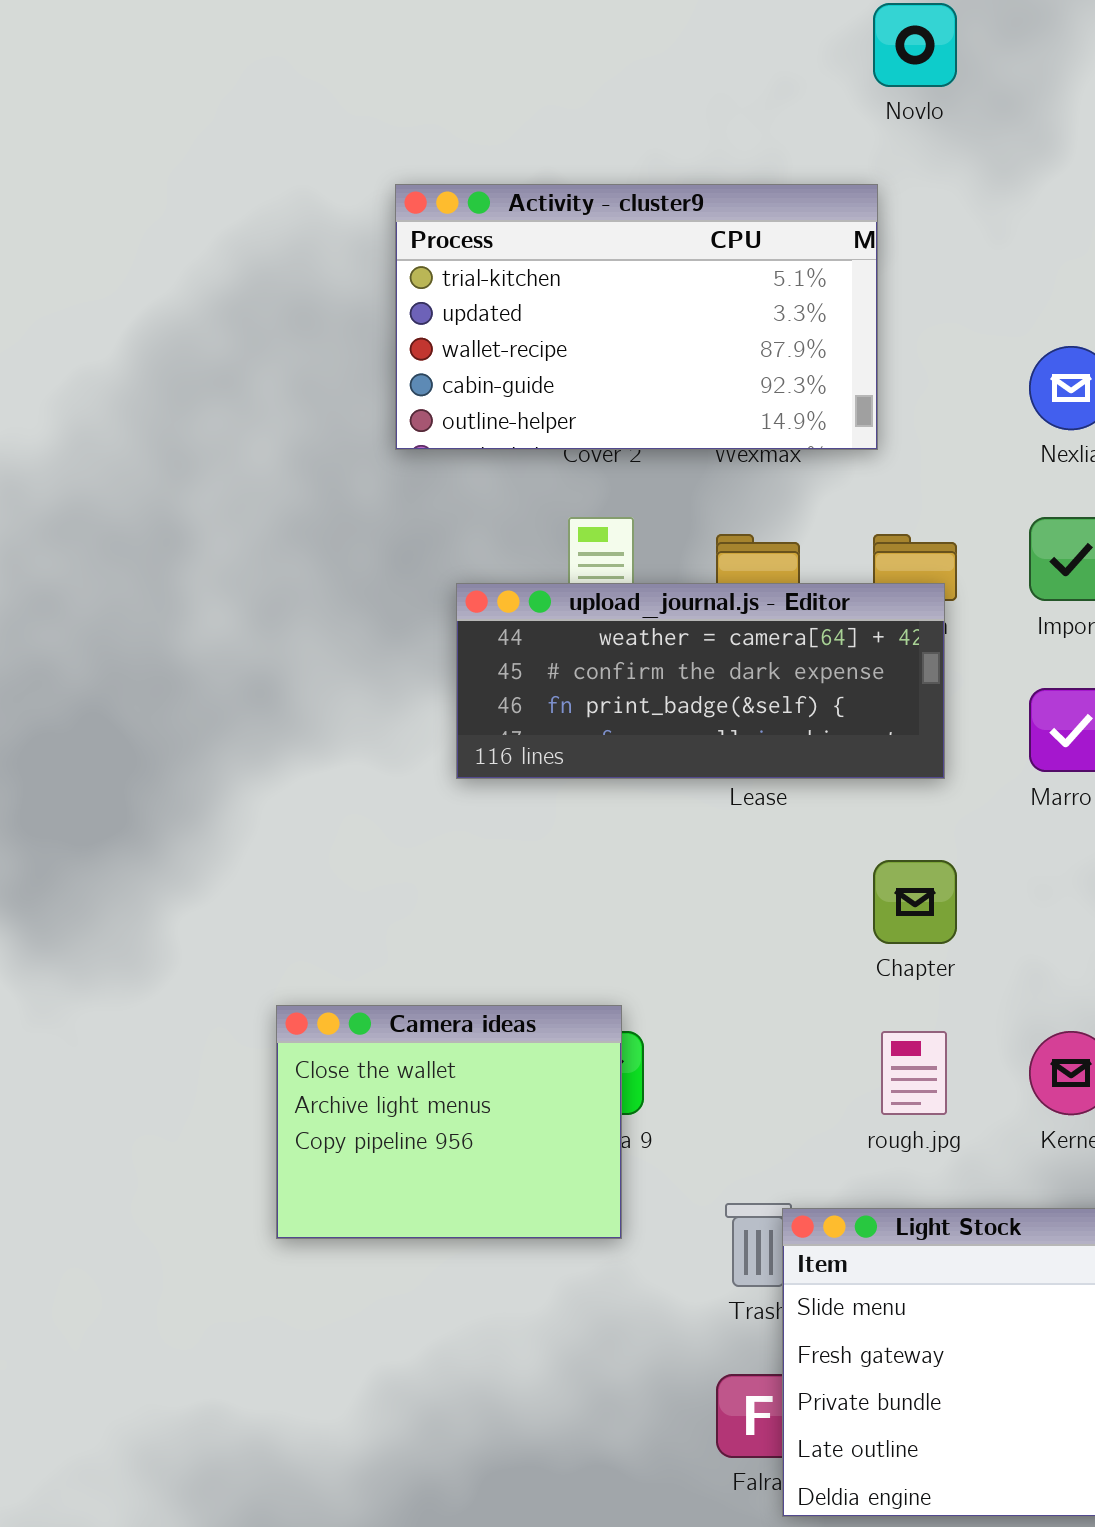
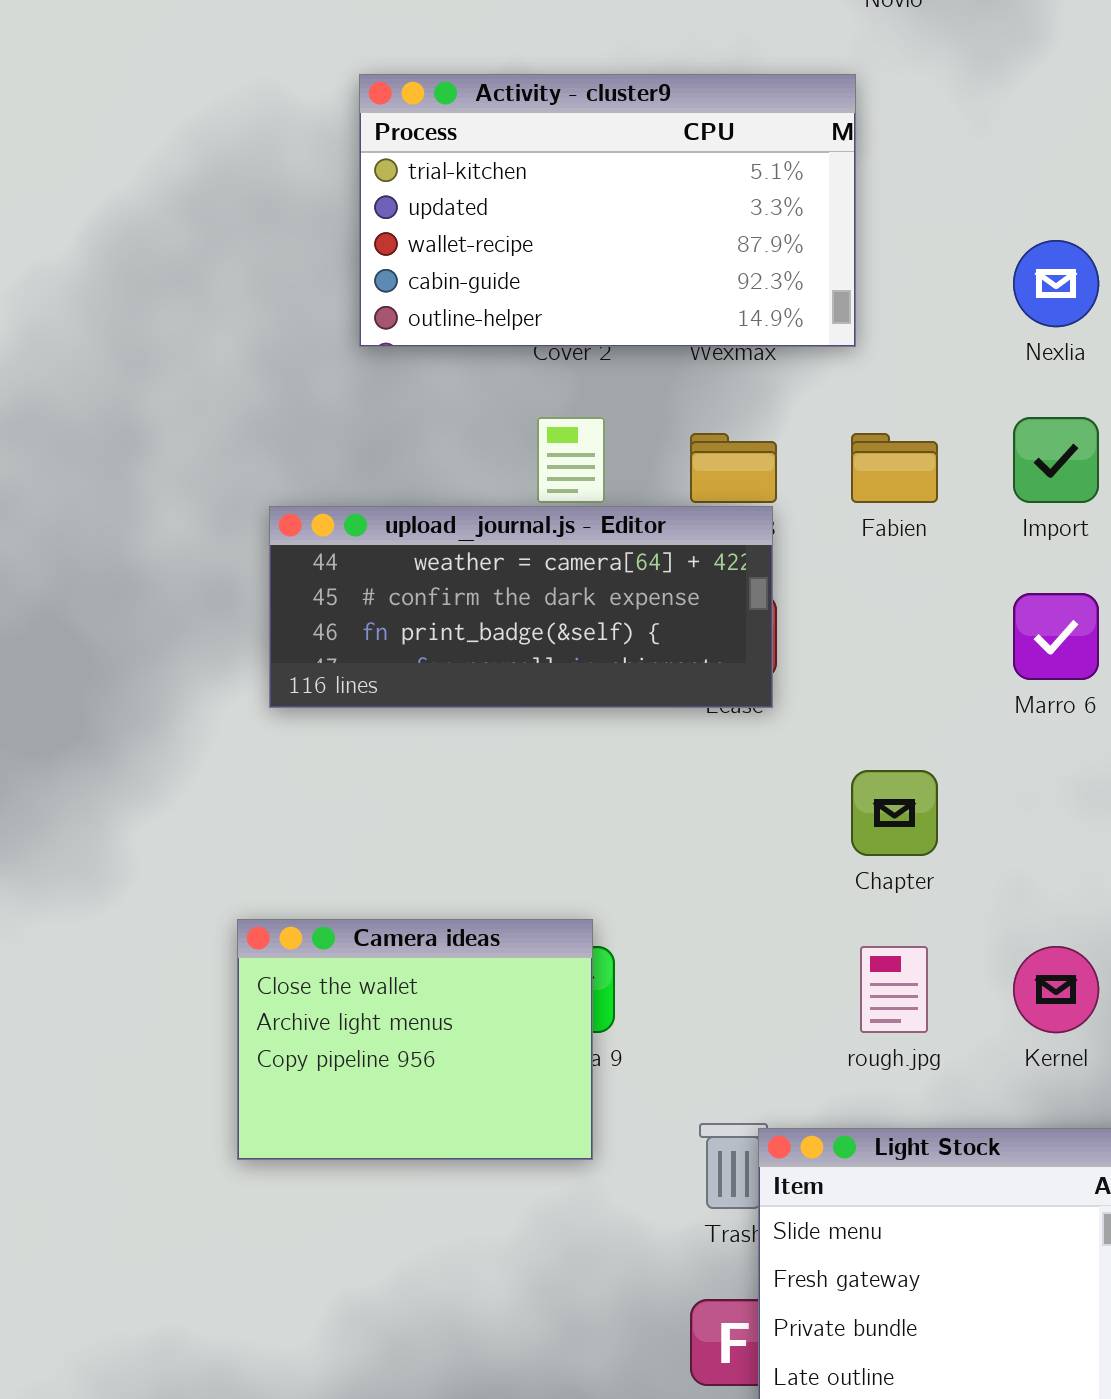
upload_journal.js - Editor: [456,583,945,779] -> [269,506,773,708], moved

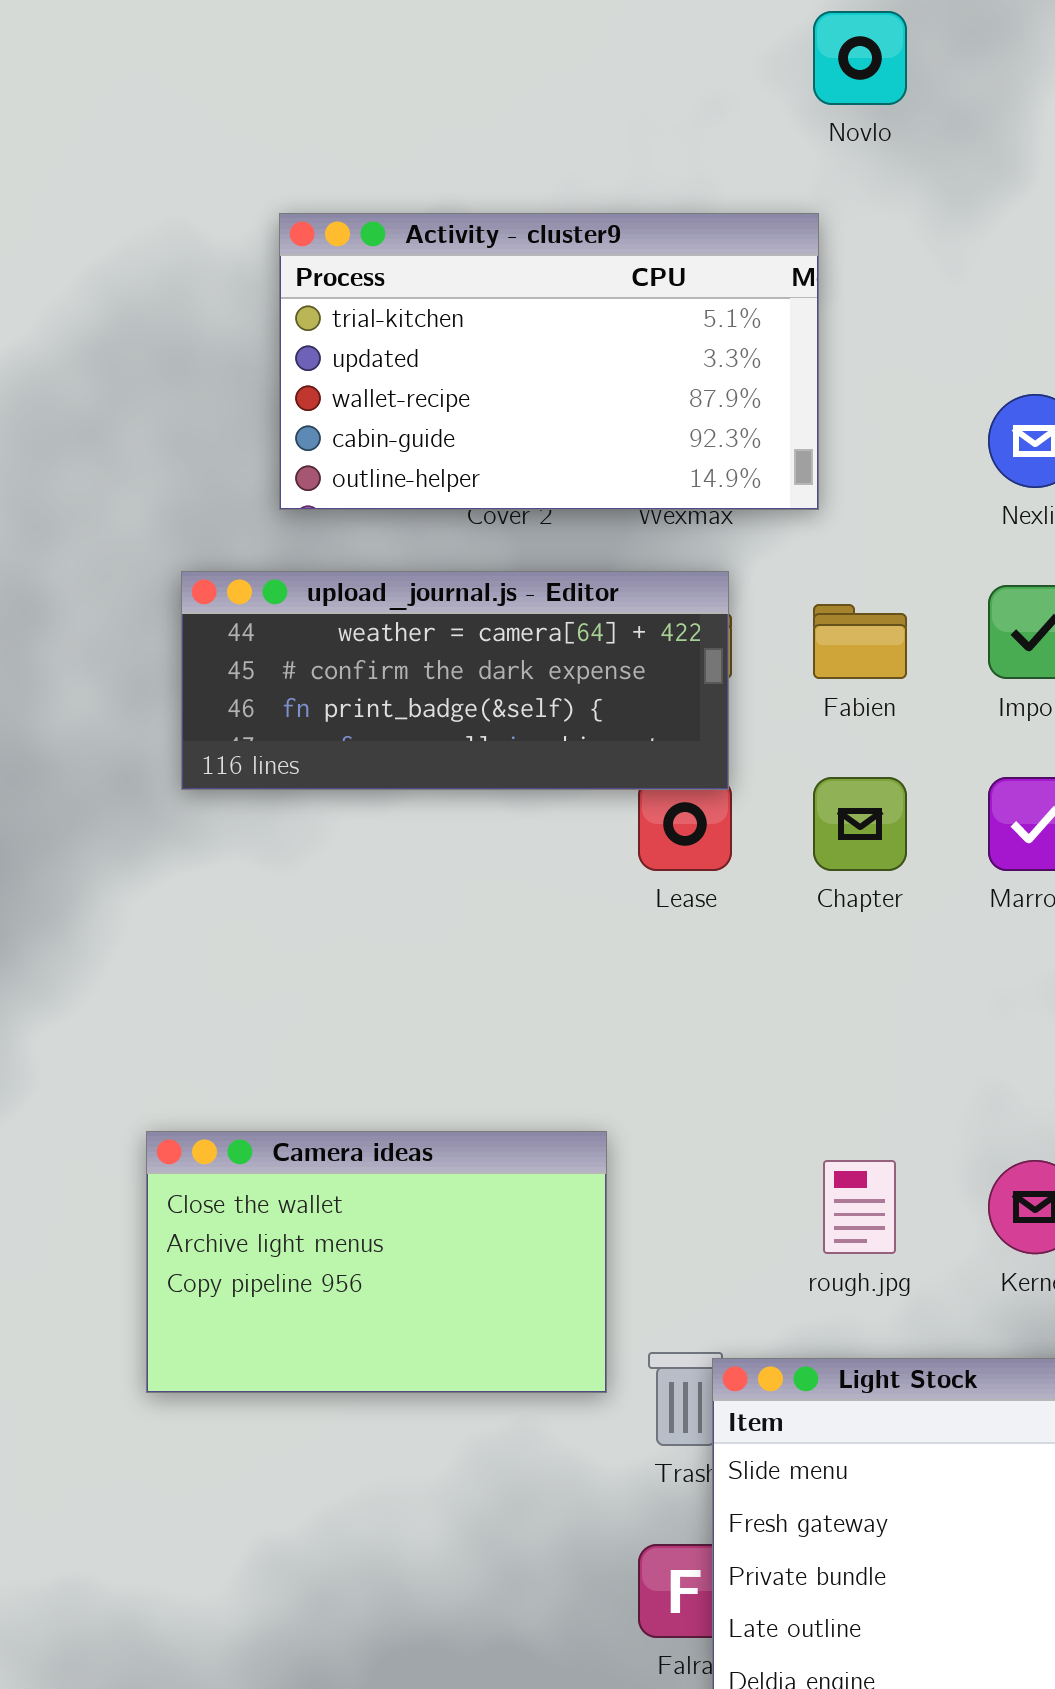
upload_journal.js - Editor: [269,506,773,708] -> [181,571,729,790], moved
Chapter: [851,770,938,856] -> [813,777,907,871], moved
Camera ideas: [237,919,593,1160] -> [146,1131,607,1393], resized

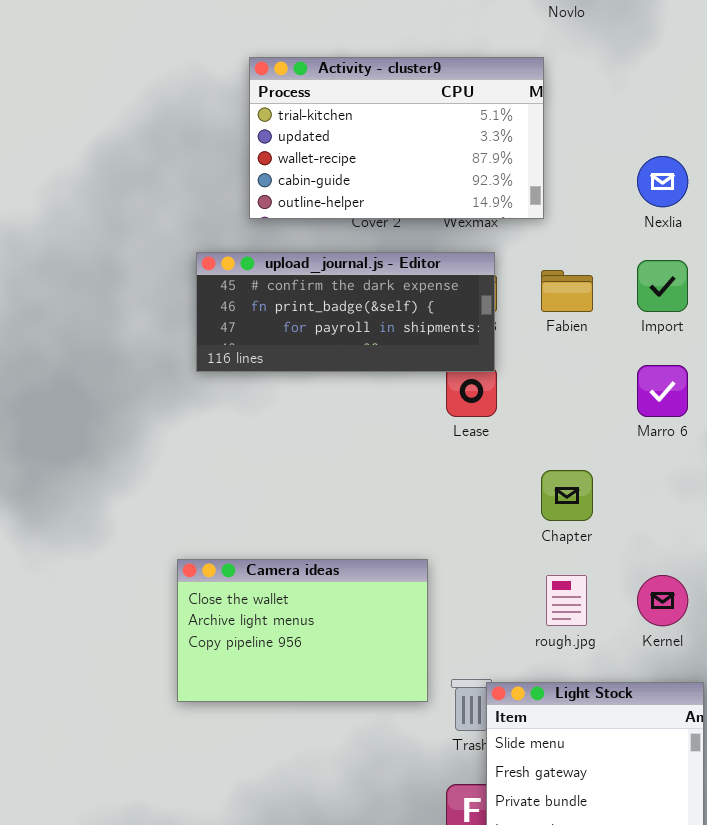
upload_journal.js - Editor: [181,571,729,790] -> [196,252,495,372], scrolled down 1 row
Chapter: [813,777,907,871] -> [541,470,593,521], moved

